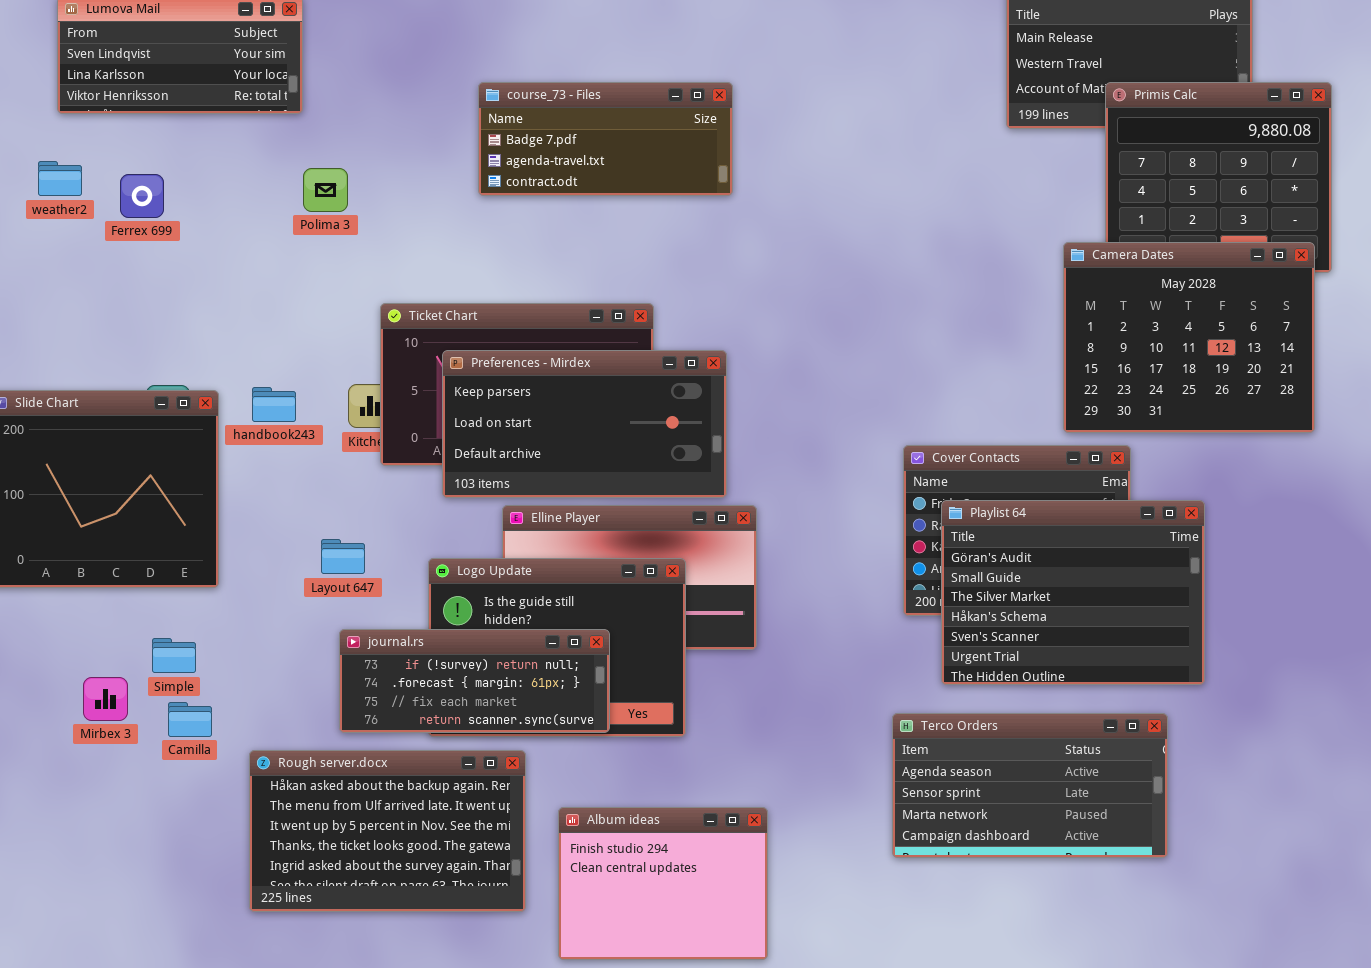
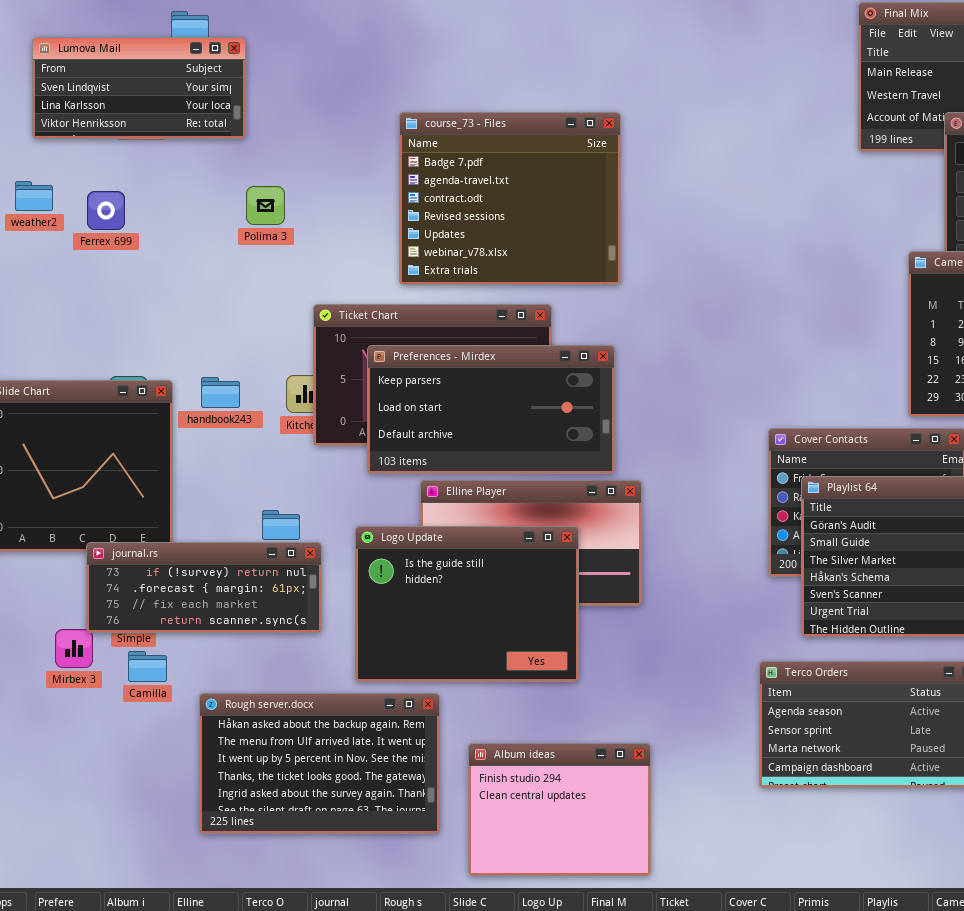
course_73 - Files: [478,82,733,196] -> [399,112,621,285], resized
journal.rs: [339,629,610,733] -> [86,542,322,633], moved

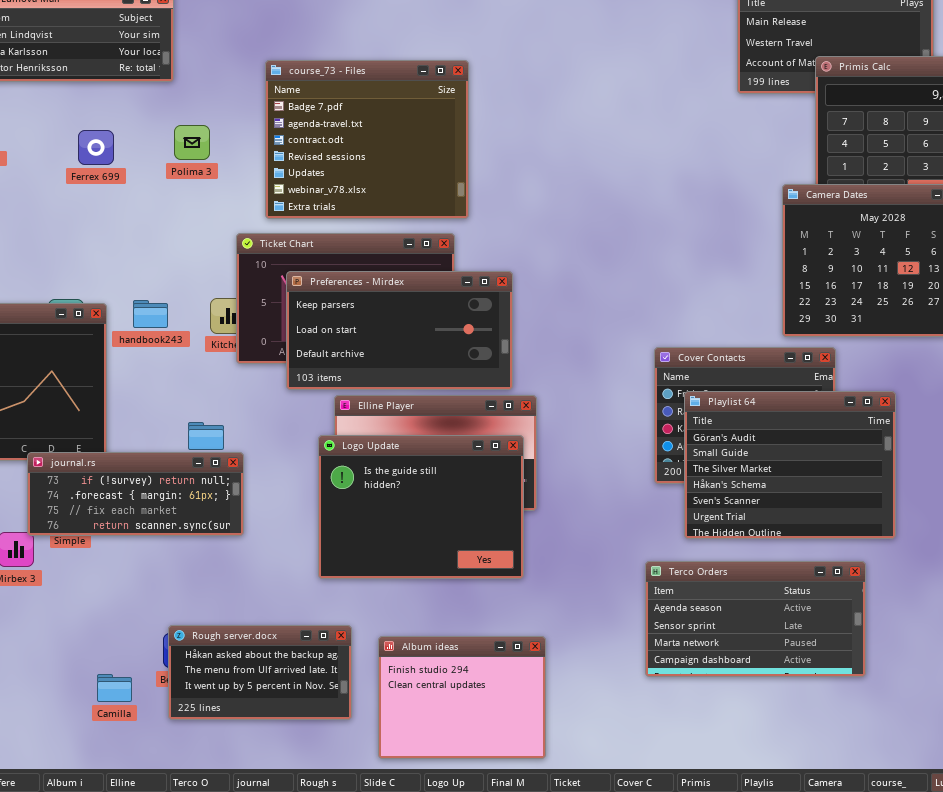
course_73 - Files: [399,112,621,285] -> [265,60,469,219], moved
Ferrex 699: [87,191,125,230] -> [78,130,114,165], moved
Logo Update: [355,526,579,682] -> [318,435,524,579], moved
Camilla: [128,651,167,682] -> [97,674,132,702], moved
Rough server.docx: [199,693,440,834] -> [168,625,352,720], resized

